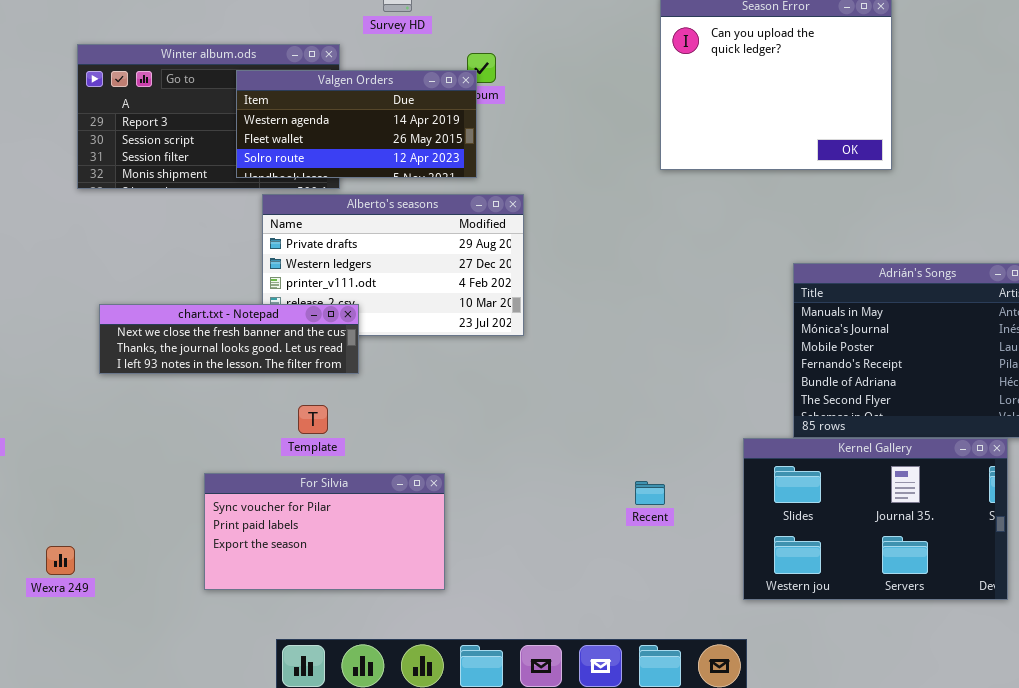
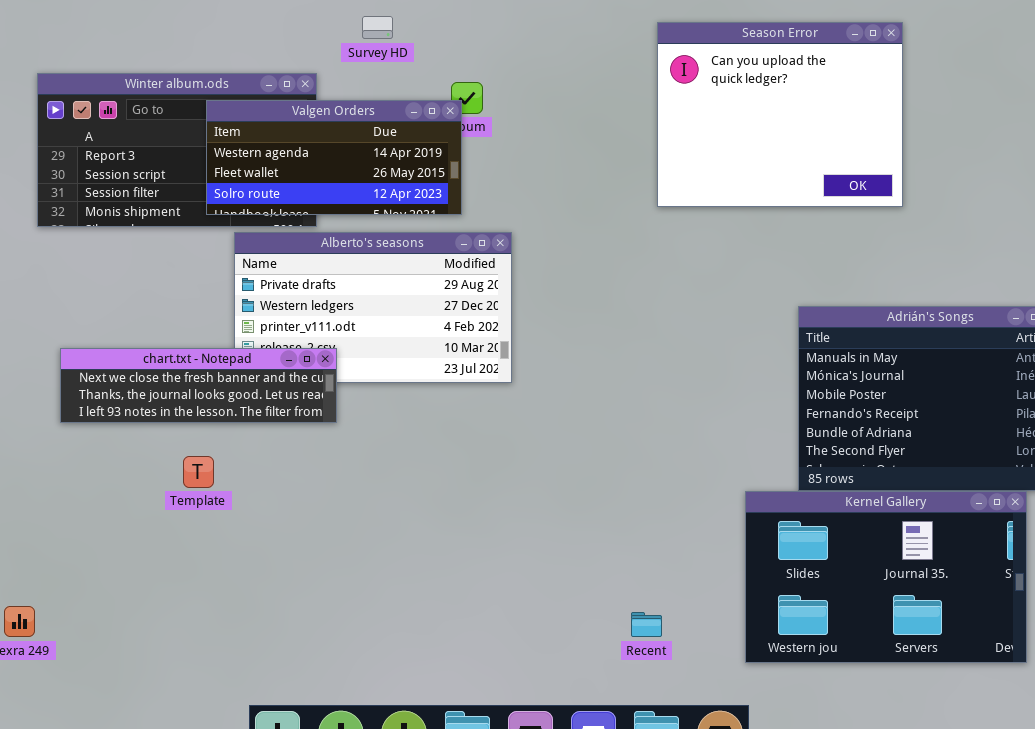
Template: [298,405,328,434] -> [183,456,214,488], moved
For Silvia: [204,473,445,590] -> none, closed
Recent: [635,481,665,505] -> [631,612,662,637], moved

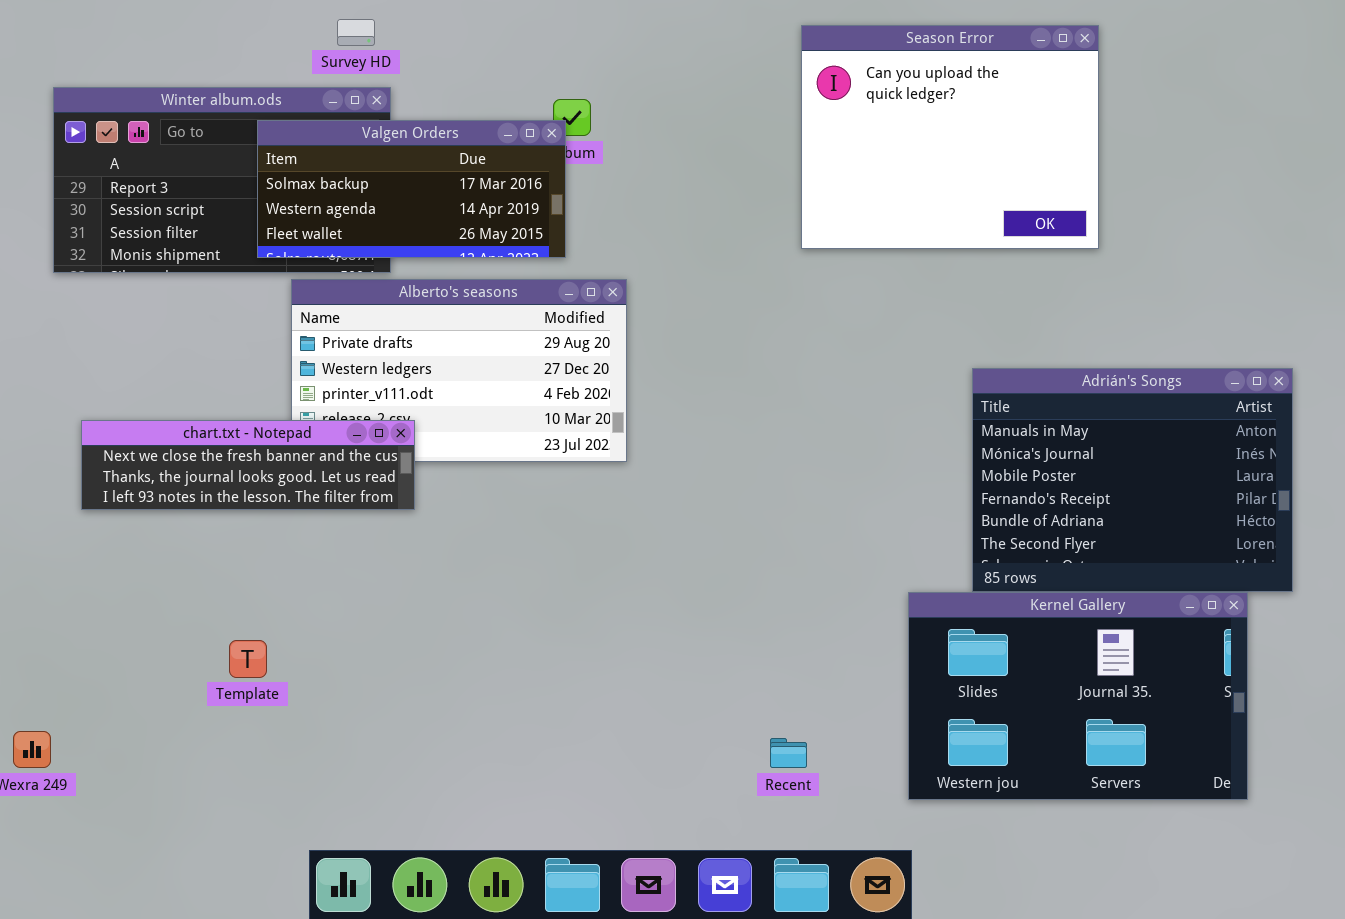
Survey HD: [362,16,393,39] -> [337,19,375,46], moved
Valgen Orders: [206,100,462,215] -> [257,120,566,258], scrolled up 1 row
Template: [183,456,214,488] -> [229,640,267,678], moved

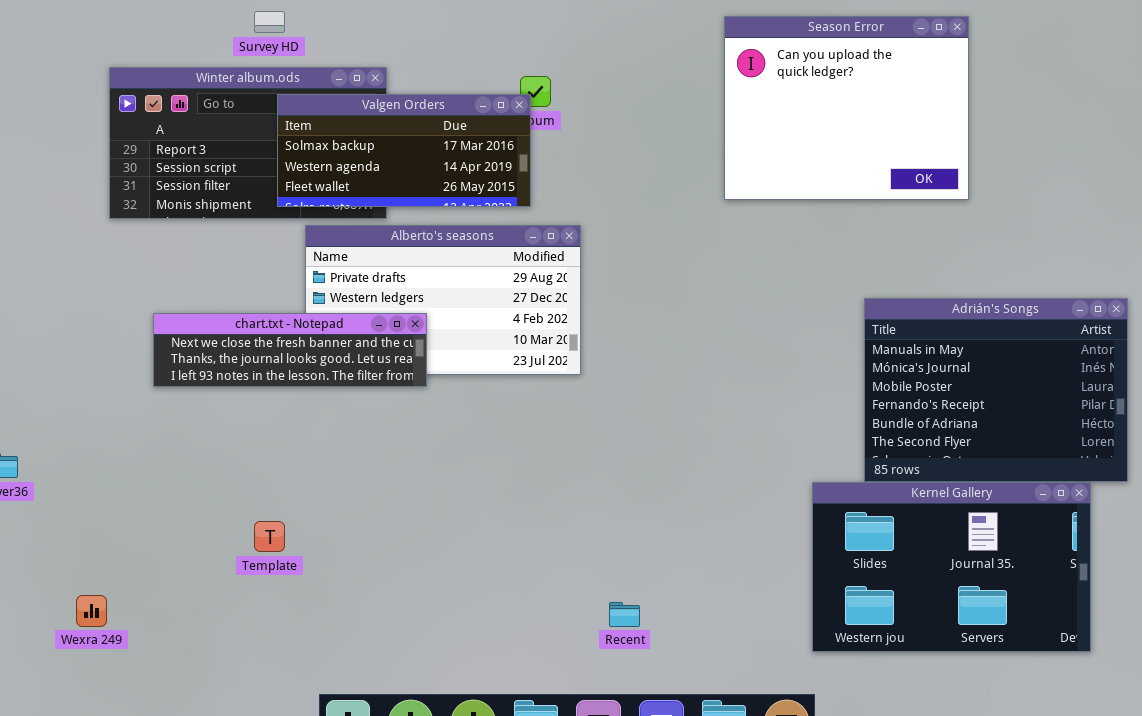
Survey HD: [337,19,375,46] -> [254,11,285,33], moved
chart.txt - Notepad: [81,420,415,510] -> [153,313,427,387], moved
Recent: [770,738,807,768] -> [609,602,640,627], moved

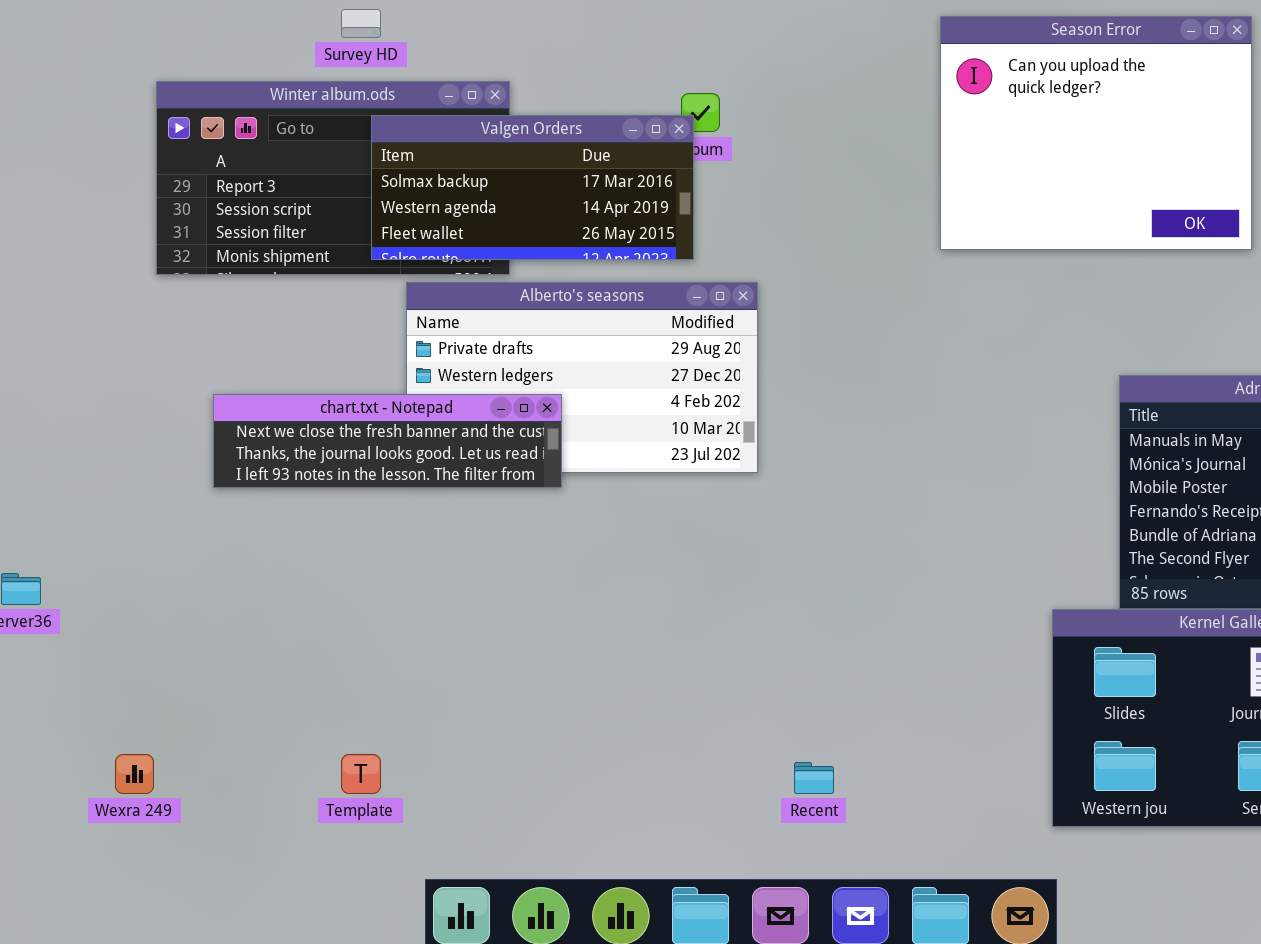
Template: [254,521,285,552] -> [341,754,381,794], moved

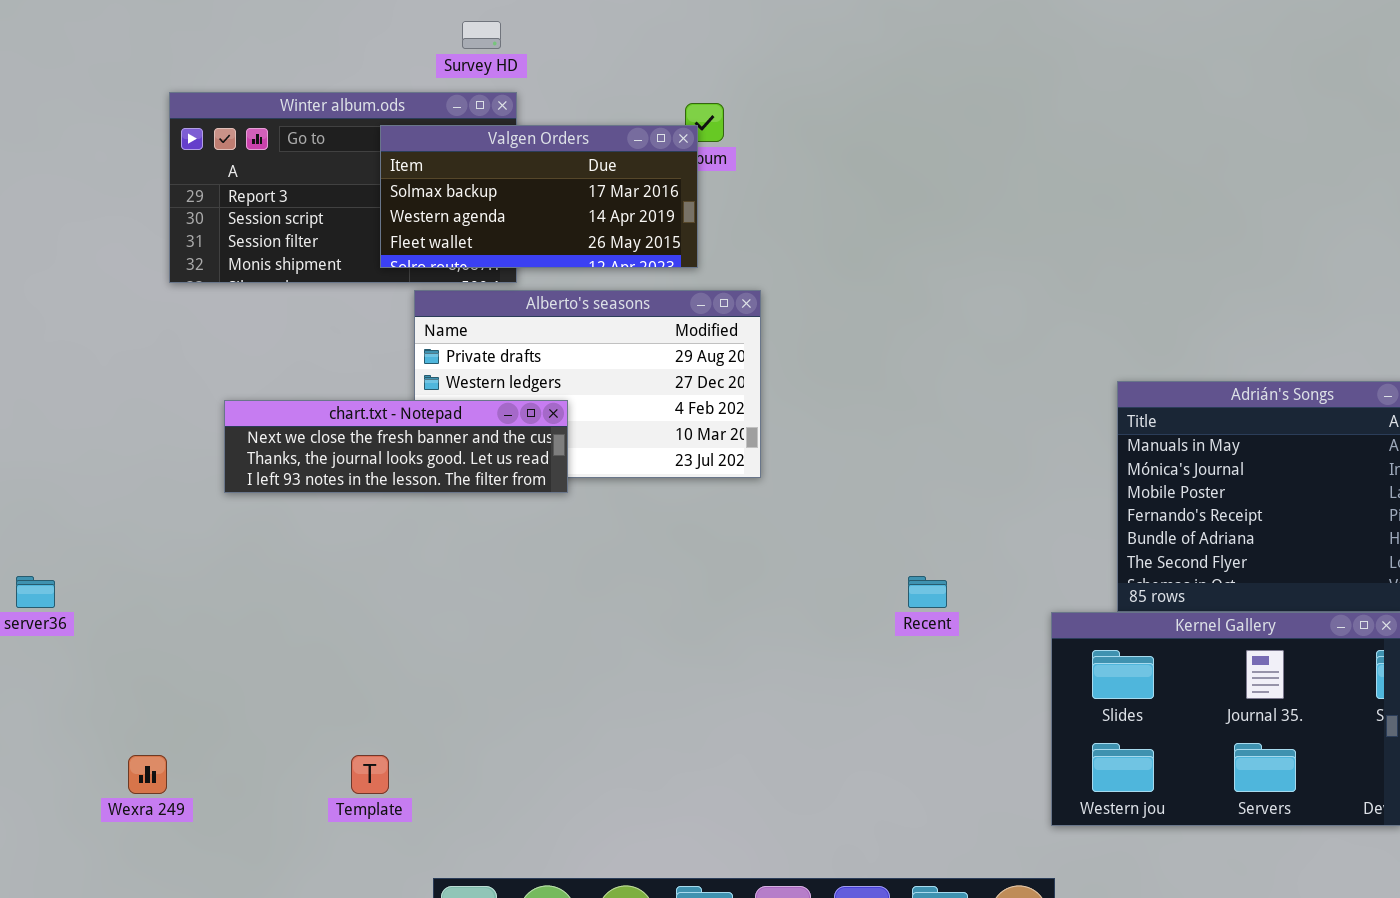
Survey HD: [341,9,381,38] -> [462,21,501,49], moved
Season Error: [940,16,1252,250] -> none, closed
Recent: [794,762,834,794] -> [908,576,947,608], moved

